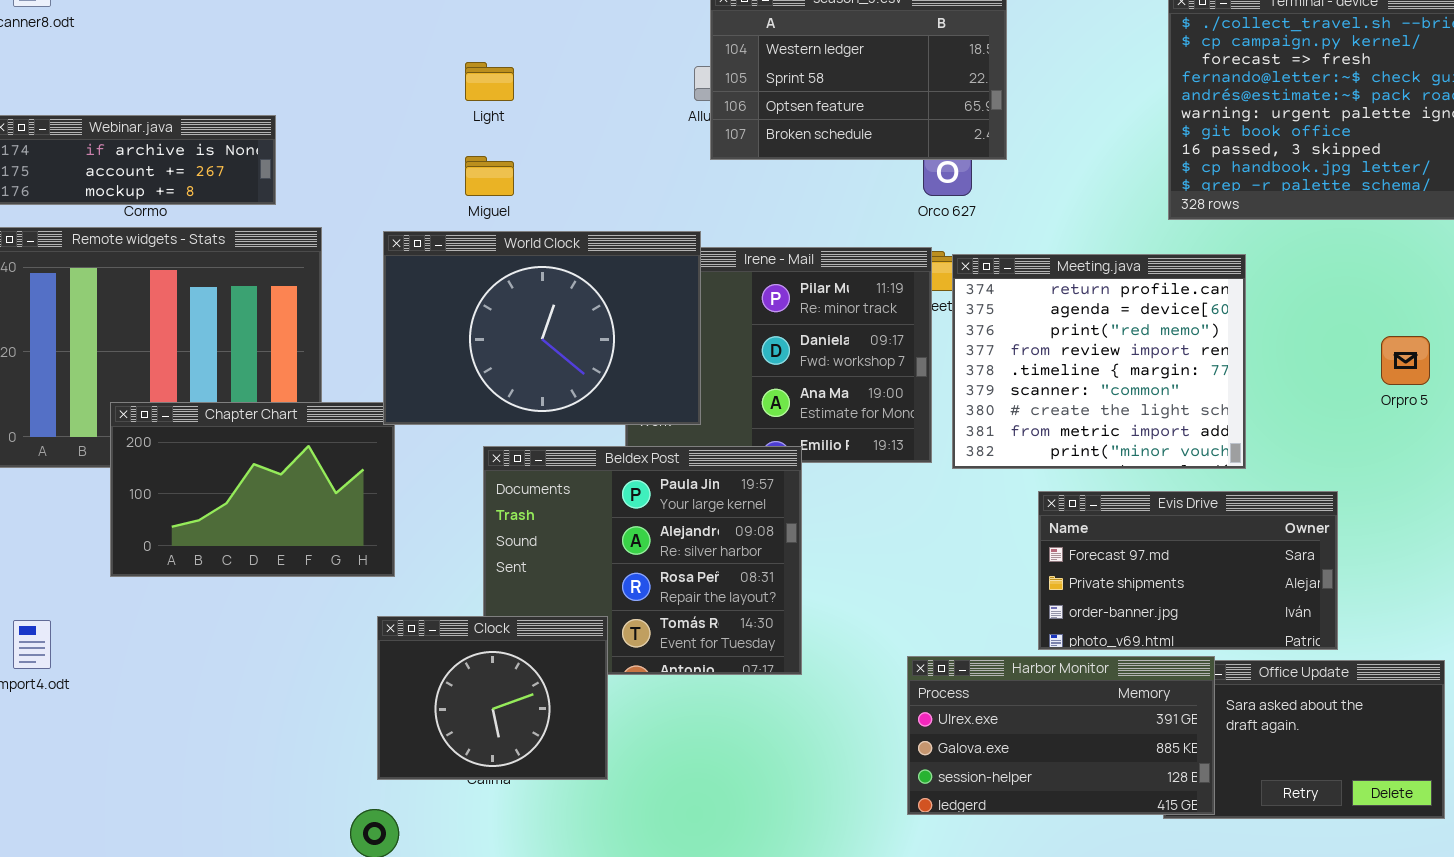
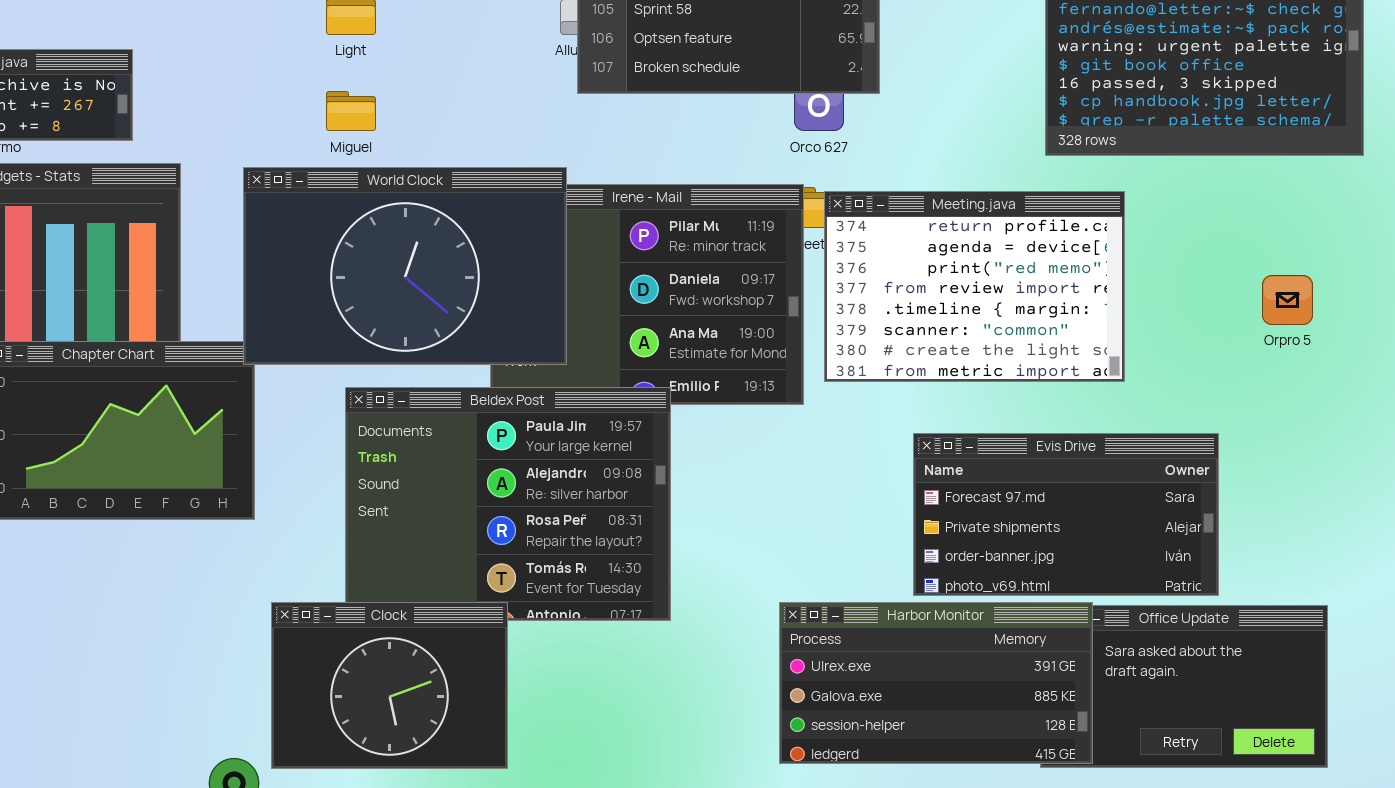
Meeting.java: [952,254,1246,469] -> [824,191,1125,382], resized
Clock: [377,616,608,780] -> [271,602,508,769], moved

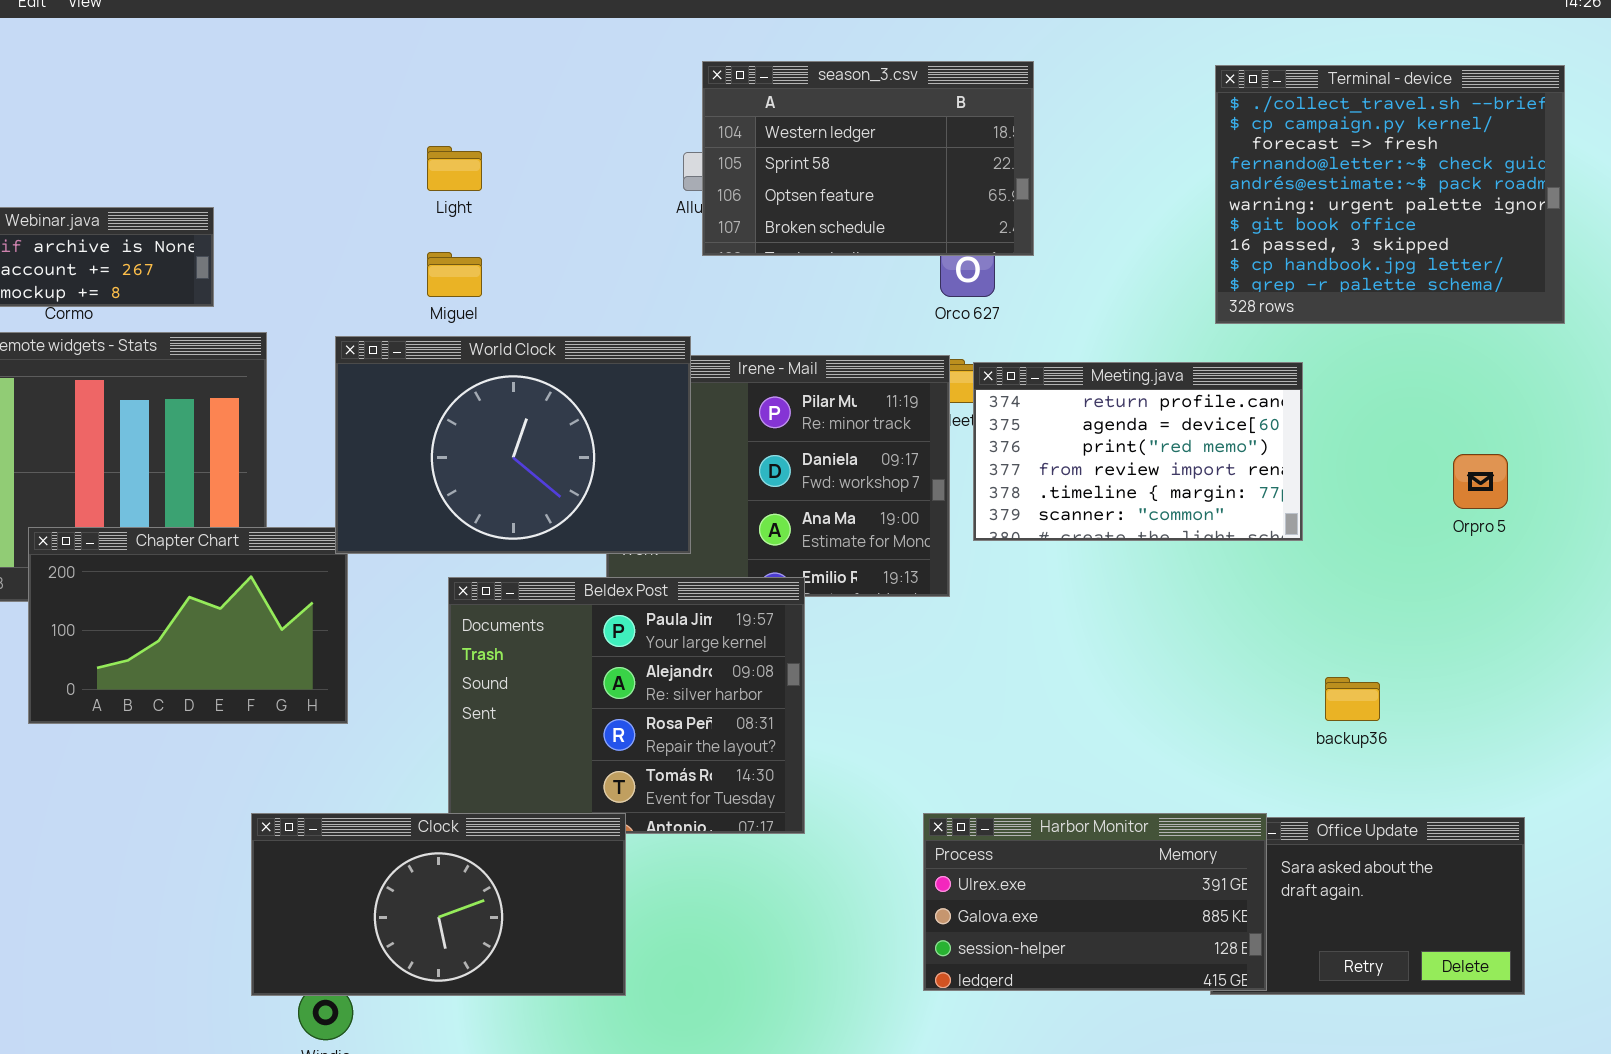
Meeting.java: [824,191,1125,382] -> [973,362,1303,541], resized
Evis Drive: [913,433,1219,596] -> none, closed
Clock: [271,602,508,769] -> [251,813,626,996], resized

